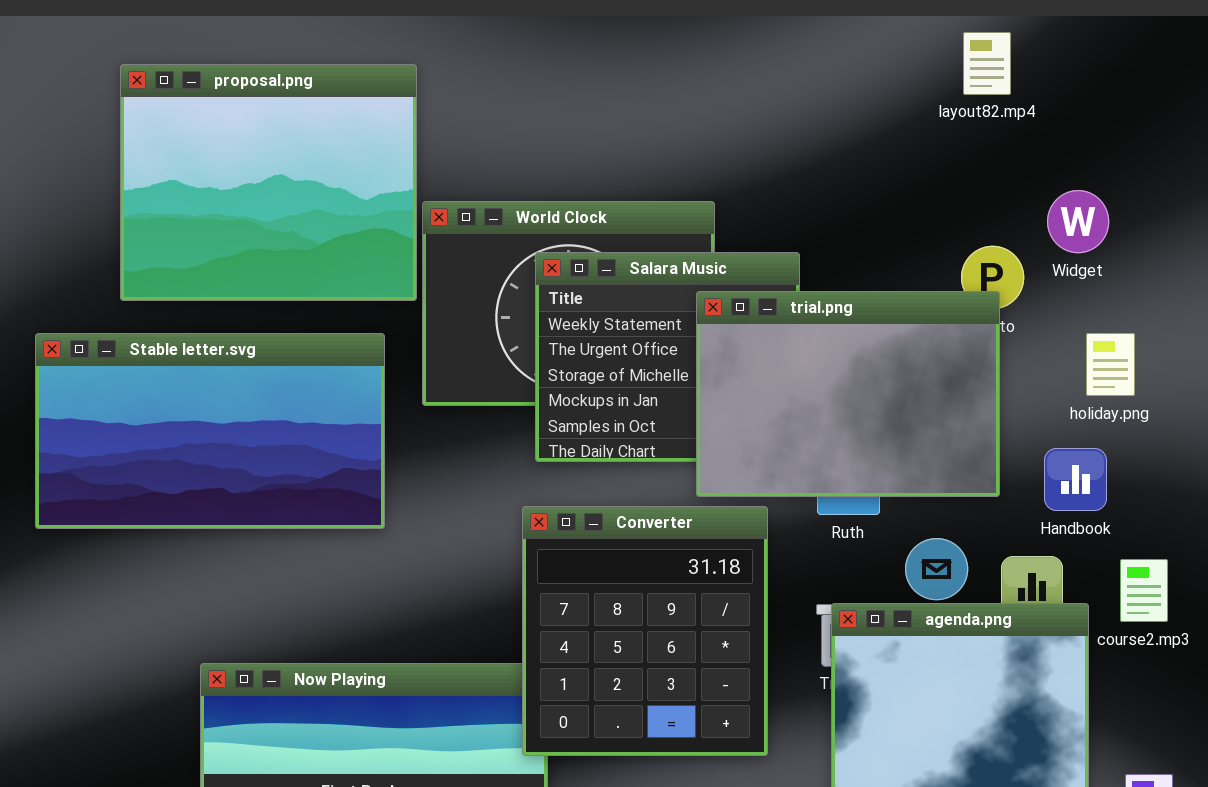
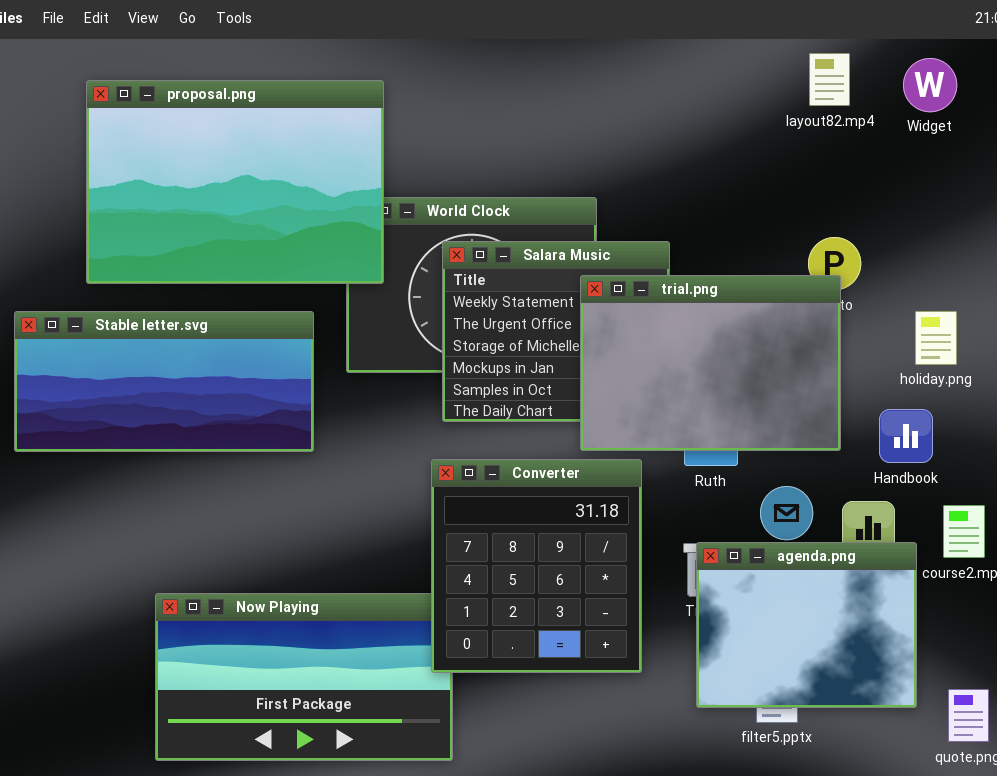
proposal.png: [120,64,417,301] -> [86,80,384,284], resized
Widget: [1047,190,1109,253] -> [903,58,957,112], moved
Stable letter.svg: [35,333,385,529] -> [14,311,314,452], resized

